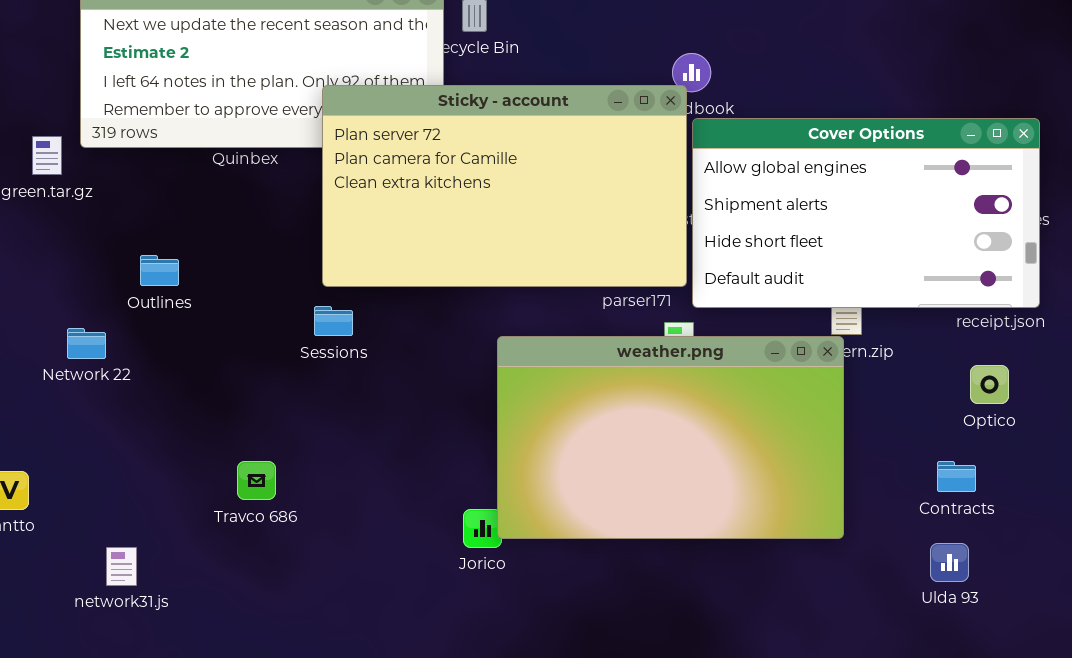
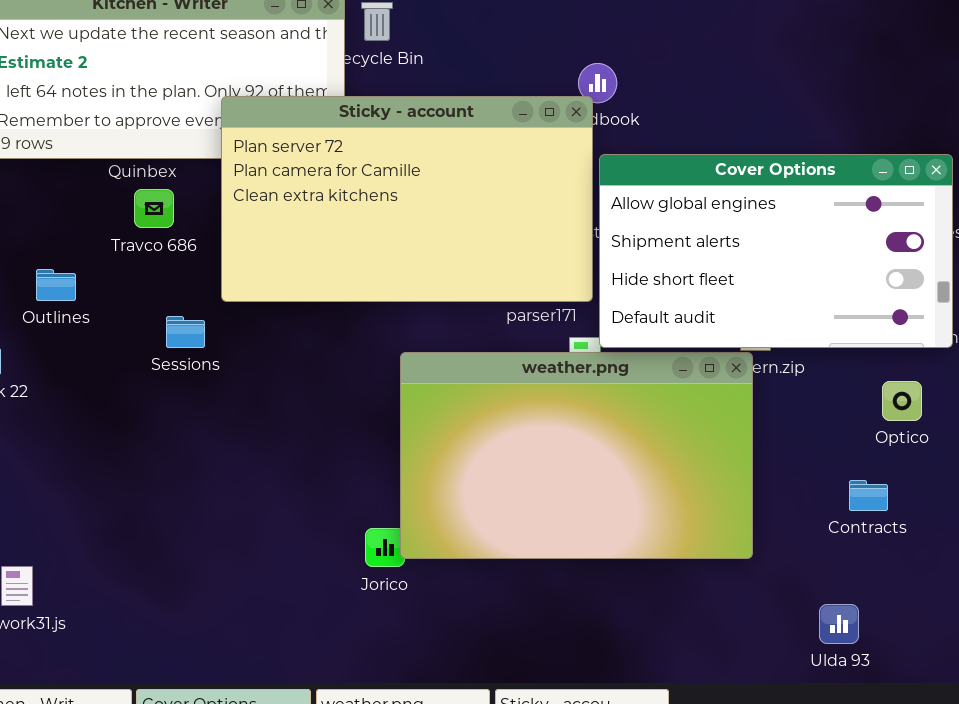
Cover Options: [692,118,1040,308] -> [599,154,953,348], moved
Sessions: [314,306,353,336] -> [166,316,205,348], moved
Travco 686: [237,461,276,500] -> [134,189,174,228], moved
Ulda 93: [930,543,969,582] -> [819,604,859,644], moved

